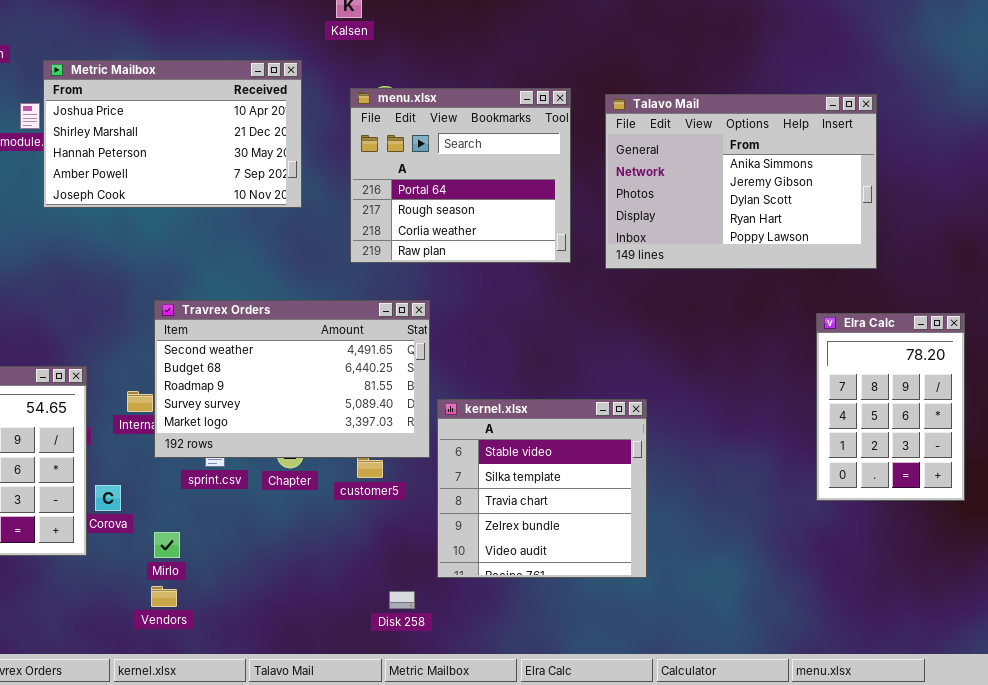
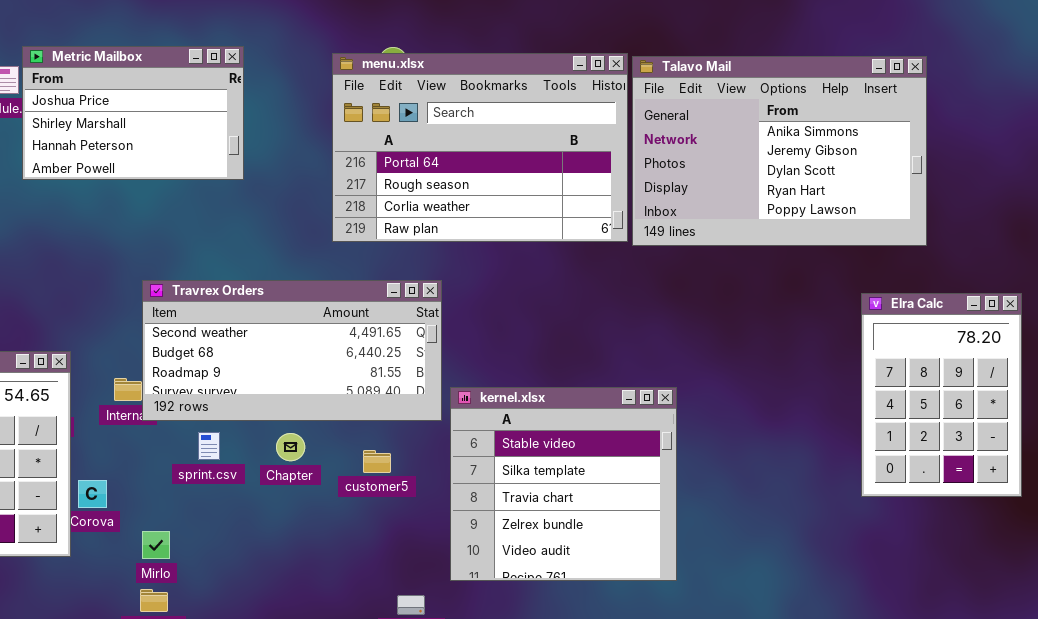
Metric Mailbox: [43,60,302,208] -> [22,46,244,180], resized
menu.xlsx: [350,88,571,263] -> [332,53,628,242], moved, resized
Travrex Orders: [154,300,430,458] -> [142,280,442,421], resized

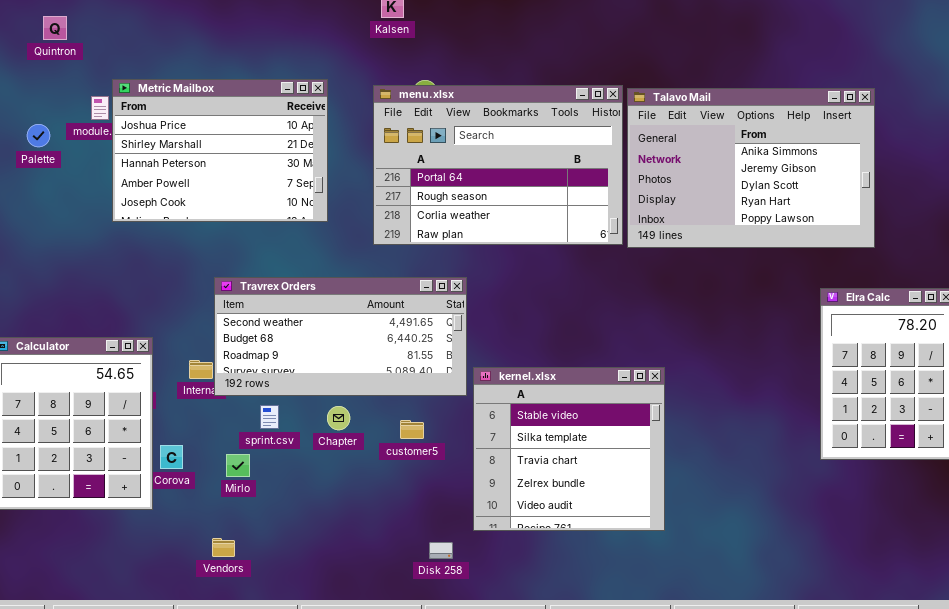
Metric Mailbox: [22,46,244,180] -> [112,79,328,222], resized
Mirlo: [142,531,170,559] -> [226,454,250,477], moved

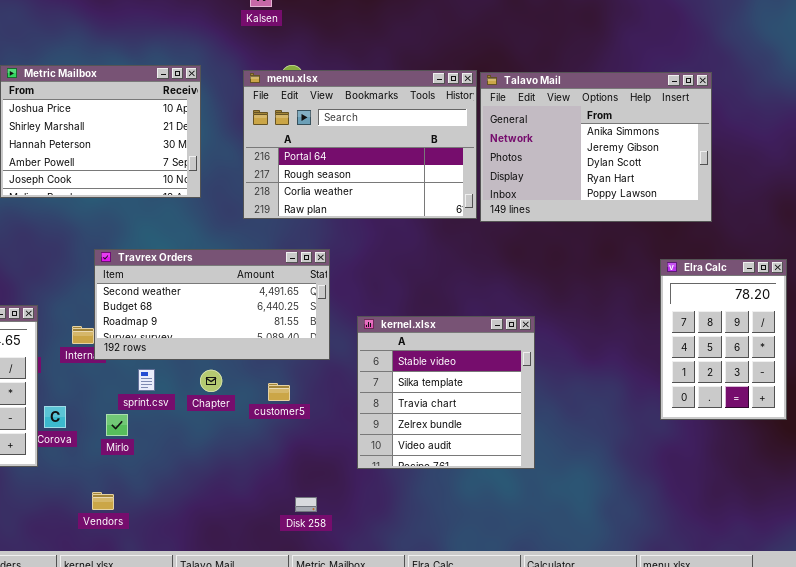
kernel.xlsx: [473,367,665,531] -> [357,316,535,469], moved

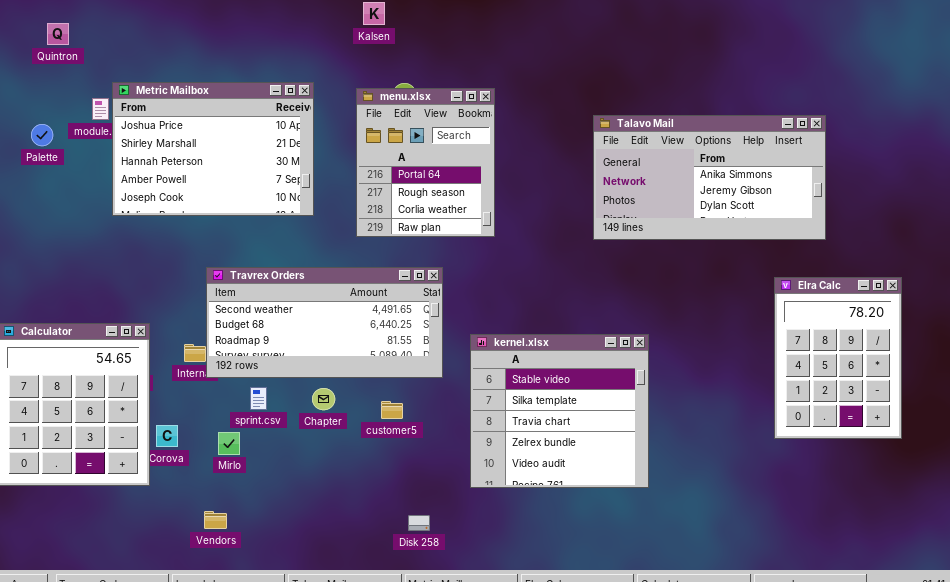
menu.xlsx: [243,70,477,219] -> [356,88,495,237], resized
Talavo Mail: [480,72,712,222] -> [593,115,826,240], resized

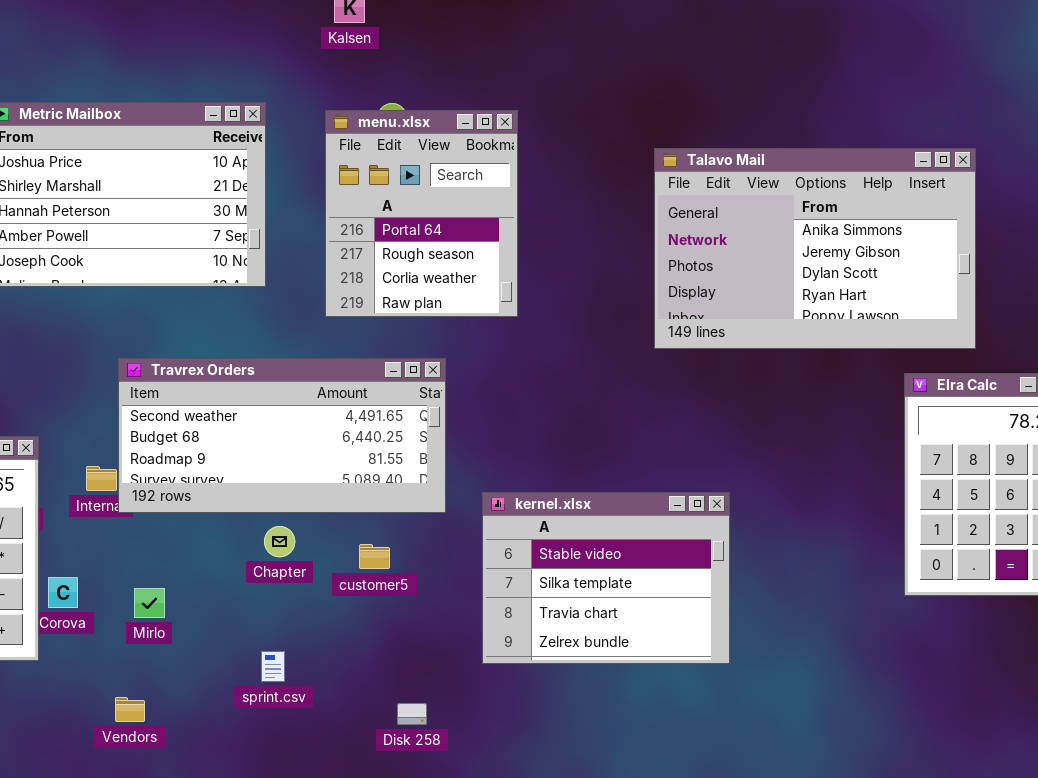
Talavo Mail: [593,115,826,240] -> [654,148,976,349], resized
kernel.xlsx: [470,334,649,488] -> [482,492,730,664], resized
sprint.csv: [250,387,267,410] -> [261,651,285,682], moved

